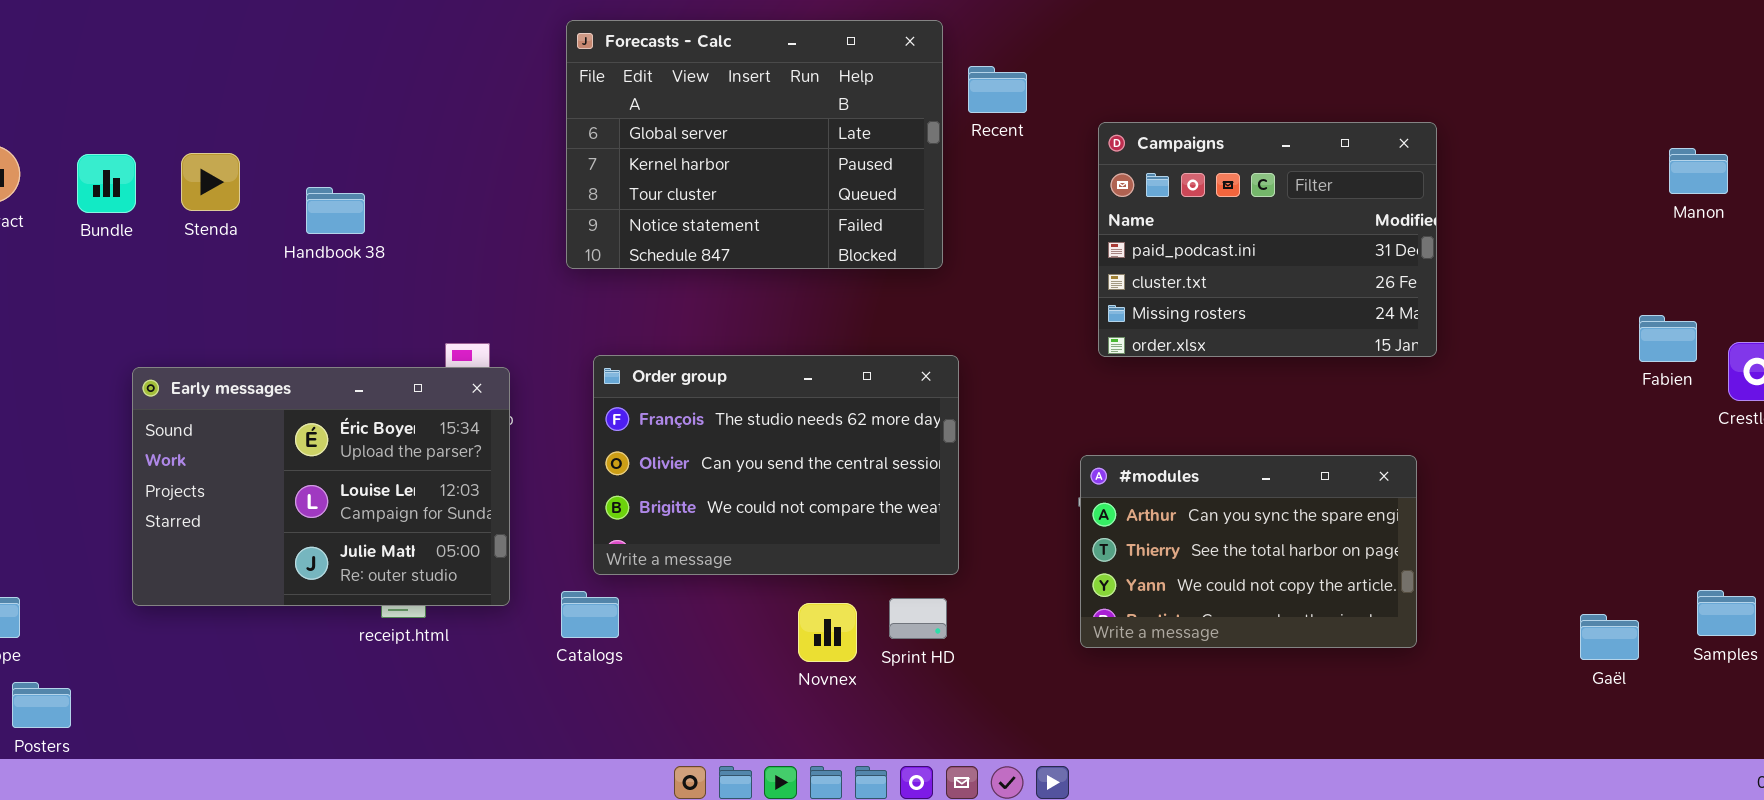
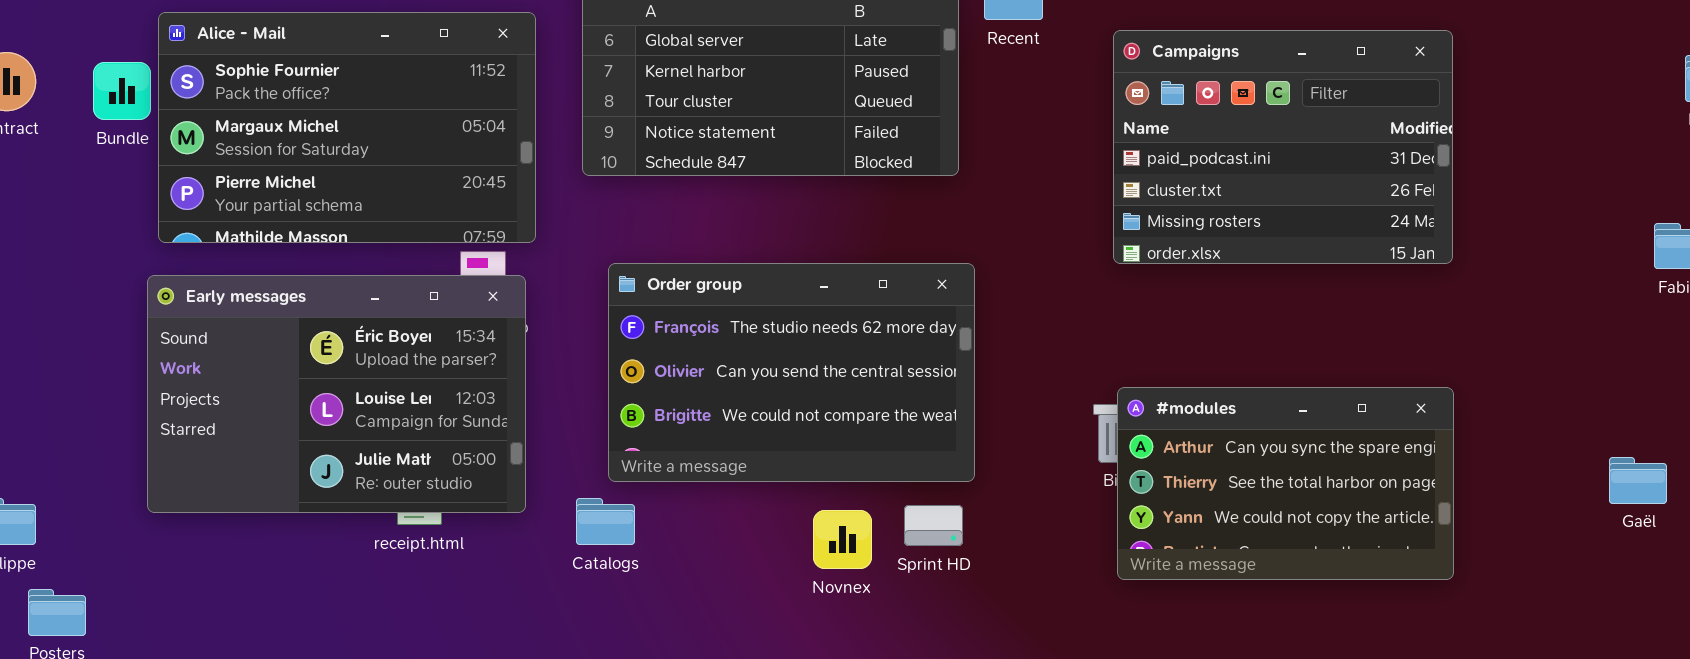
Alice - Mail: none -> [158,12,536,243], opened
#modules: [1080,455,1417,648] -> [1117,387,1454,580], moved
Gaël: [1580,614,1639,660] -> [1609,457,1667,504], moved

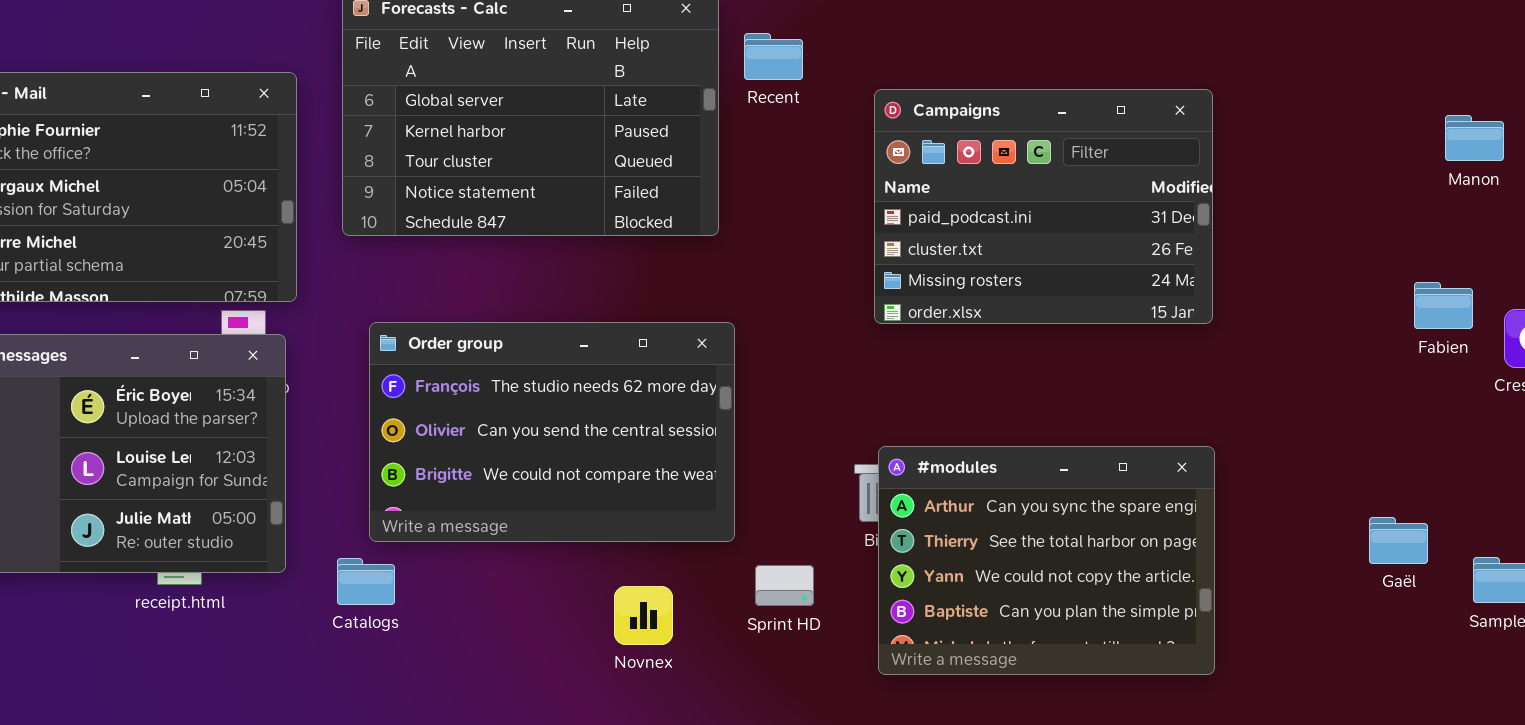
#modules: [1117,387,1454,580] -> [878,446,1215,675], resized
Sprint HD: [904,505,963,546] -> [755,565,814,606], moved
Novnex: [813,510,872,569] -> [614,586,673,645], moved

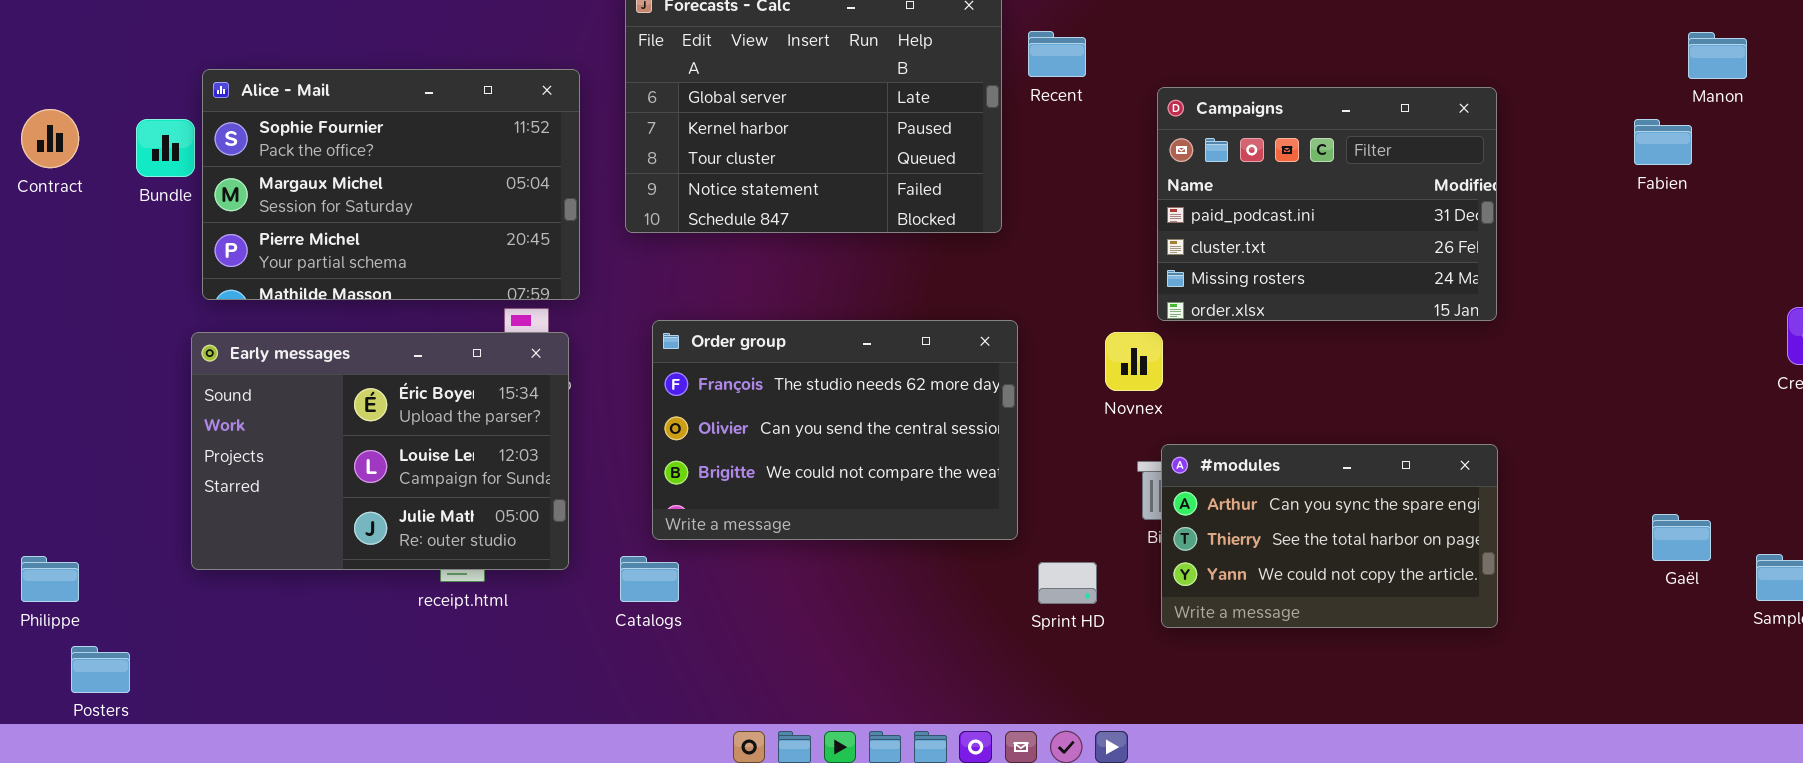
Manon: [1445,115,1504,161] -> [1688,32,1747,79], moved
Fabien: [1414,282,1473,329] -> [1634,119,1692,165], moved
#modules: [878,446,1215,675] -> [1161,444,1498,628], resized
Novnex: [614,586,673,645] -> [1105,332,1163,391], moved

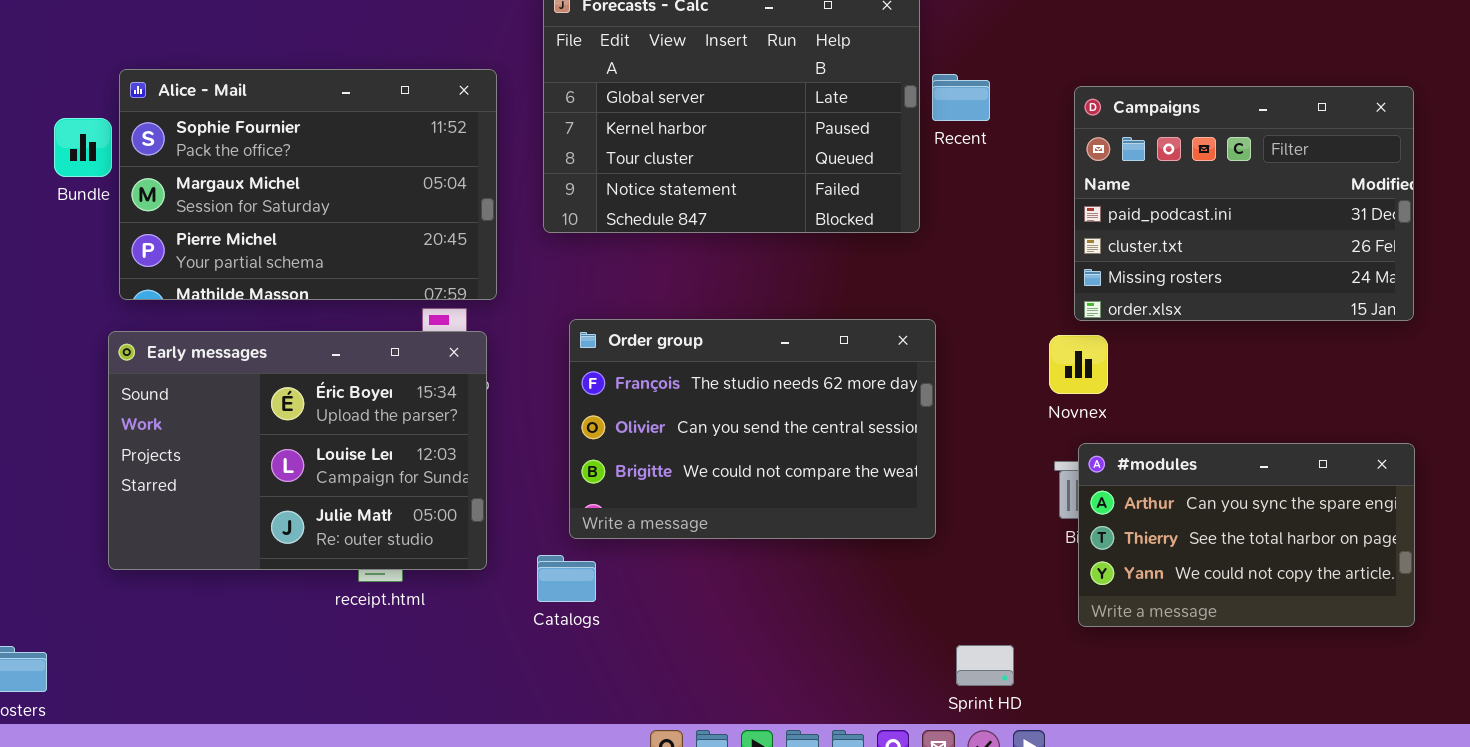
Recent: [1028,31,1086,77] -> [932,74,990,121], moved
Novnex: [1105,332,1163,391] -> [1049,335,1108,394], moved
Sprint HD: [1038,562,1097,604] -> [956,645,1014,686], moved

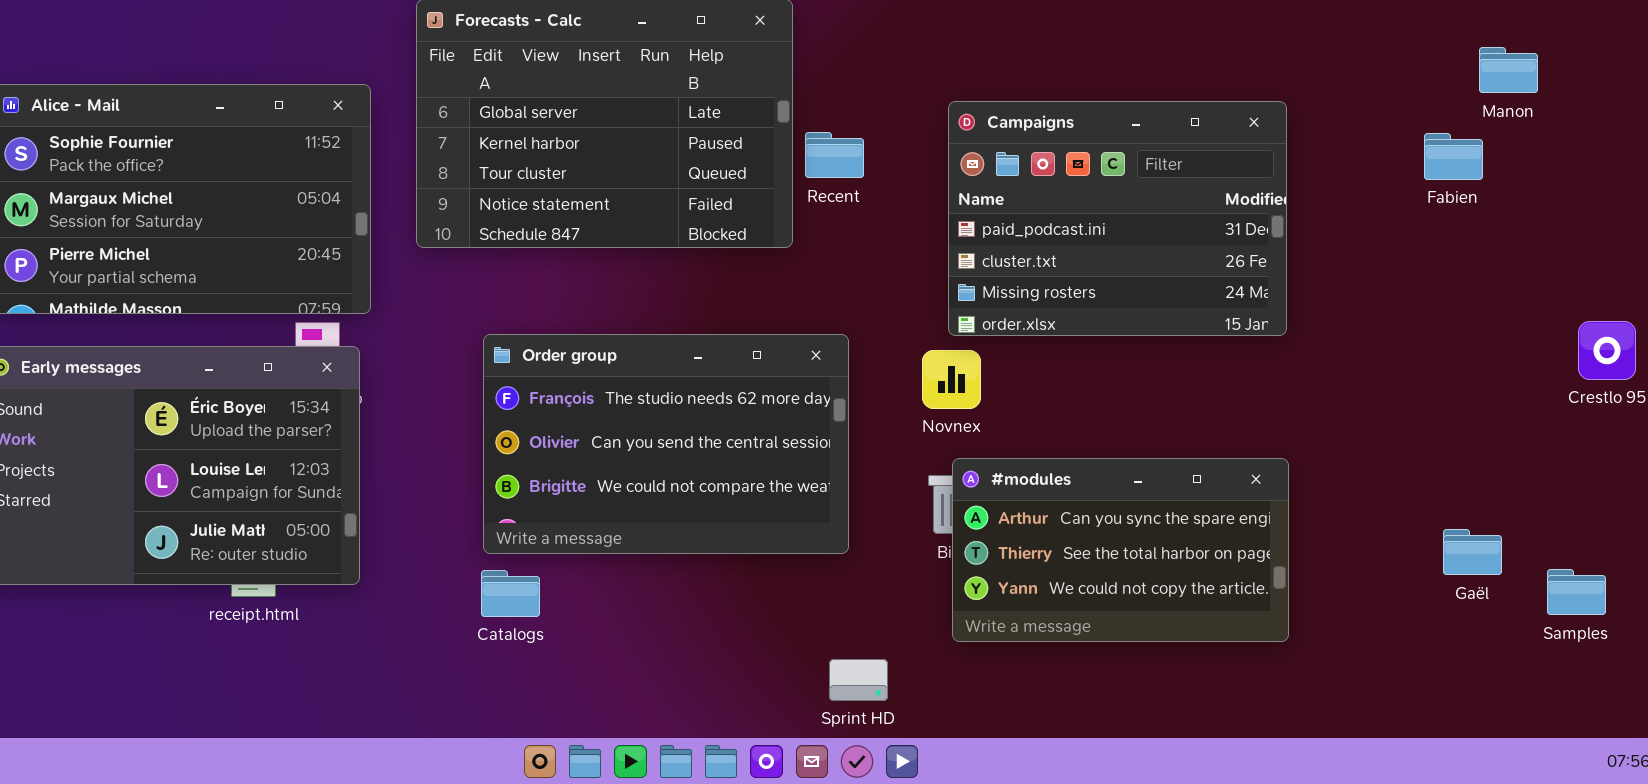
Recent: [932,74,990,121] -> [805,132,864,178], moved
Order group: [569,319,936,539] -> [483,334,849,554], moved
Catalogs: [537,555,596,602] -> [481,570,540,617], moved

